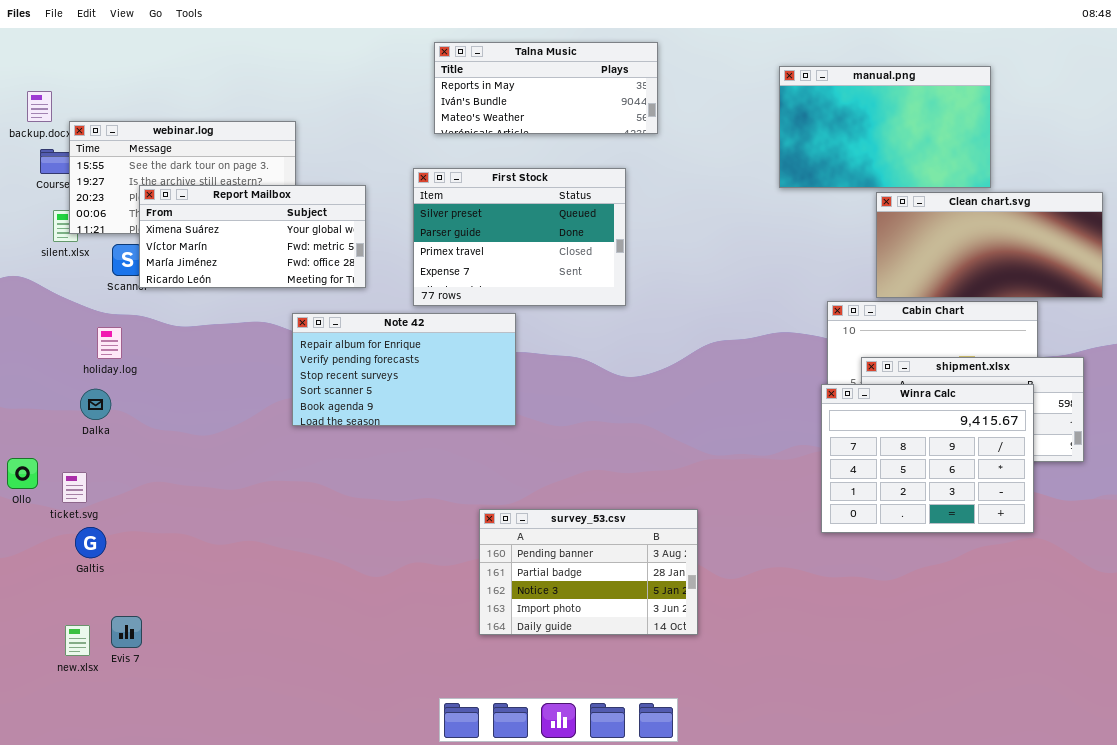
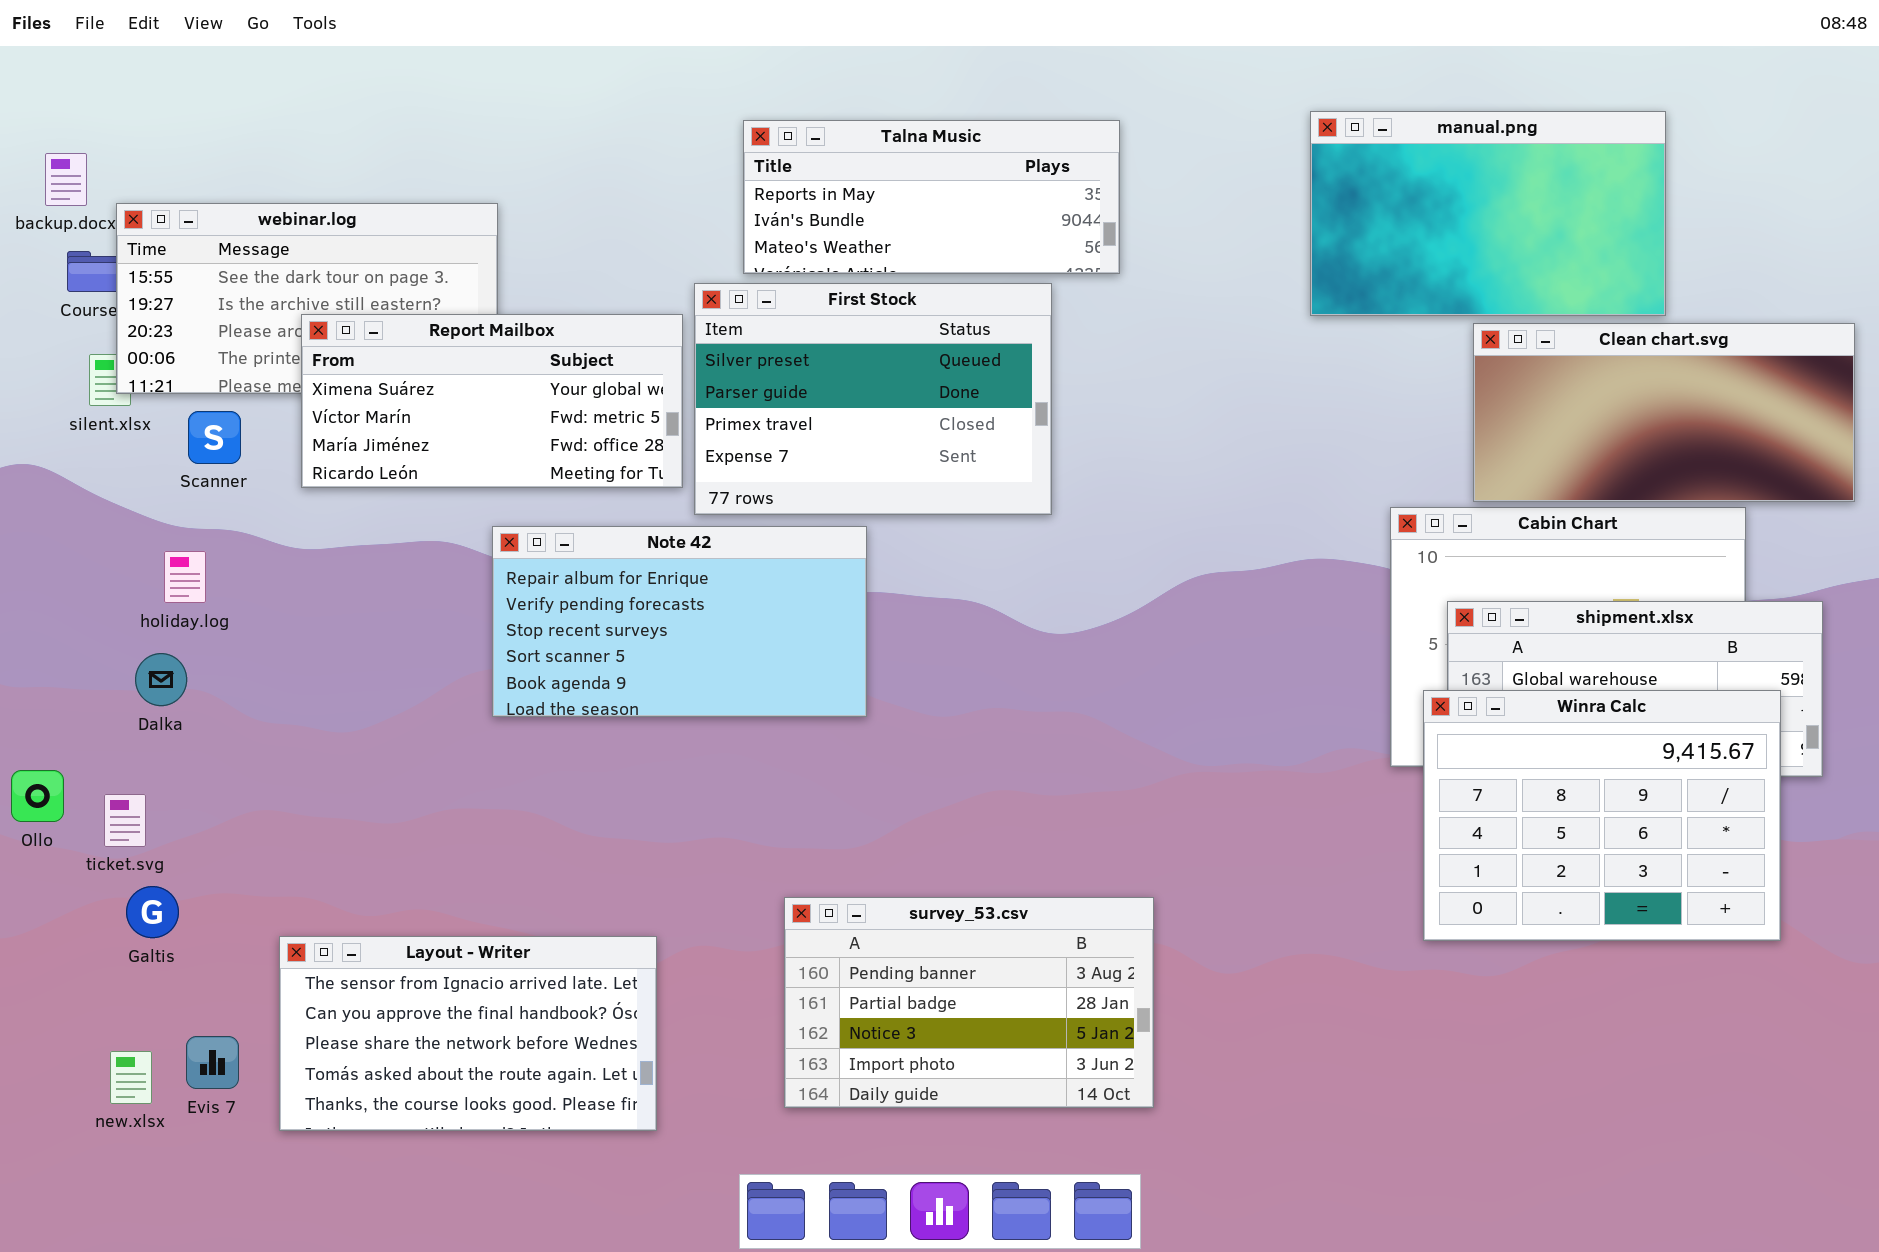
Talna Music: [434,42,658,134] -> [743,120,1120,274], moved
Report Mailbox: [139,185,366,288] -> [301,314,683,488], moved
Winra Calc: [821,384,1034,533] -> [1423,690,1781,941], moved
survey_53.csv: [479,509,698,635] -> [784,897,1154,1108], moved
Layout - Writer: none -> [279,936,657,1131], opened

